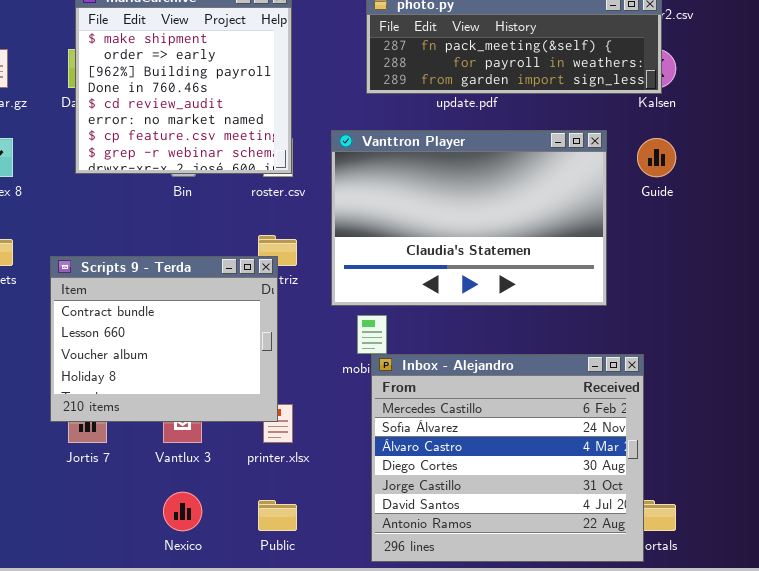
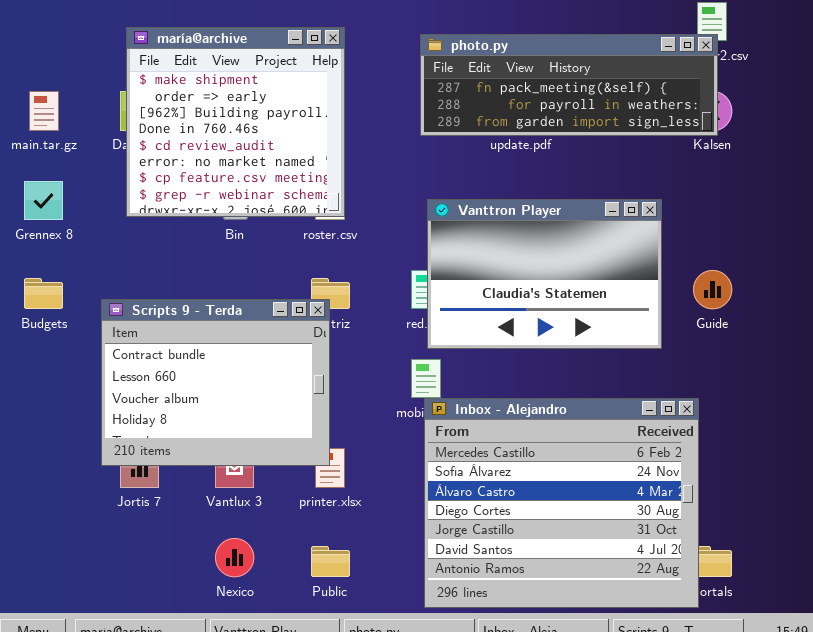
Vanttron Player: [331,130,607,306] -> [427,199,662,349], resized
Guide: [637,138,676,177] -> [693,270,732,309], moved

